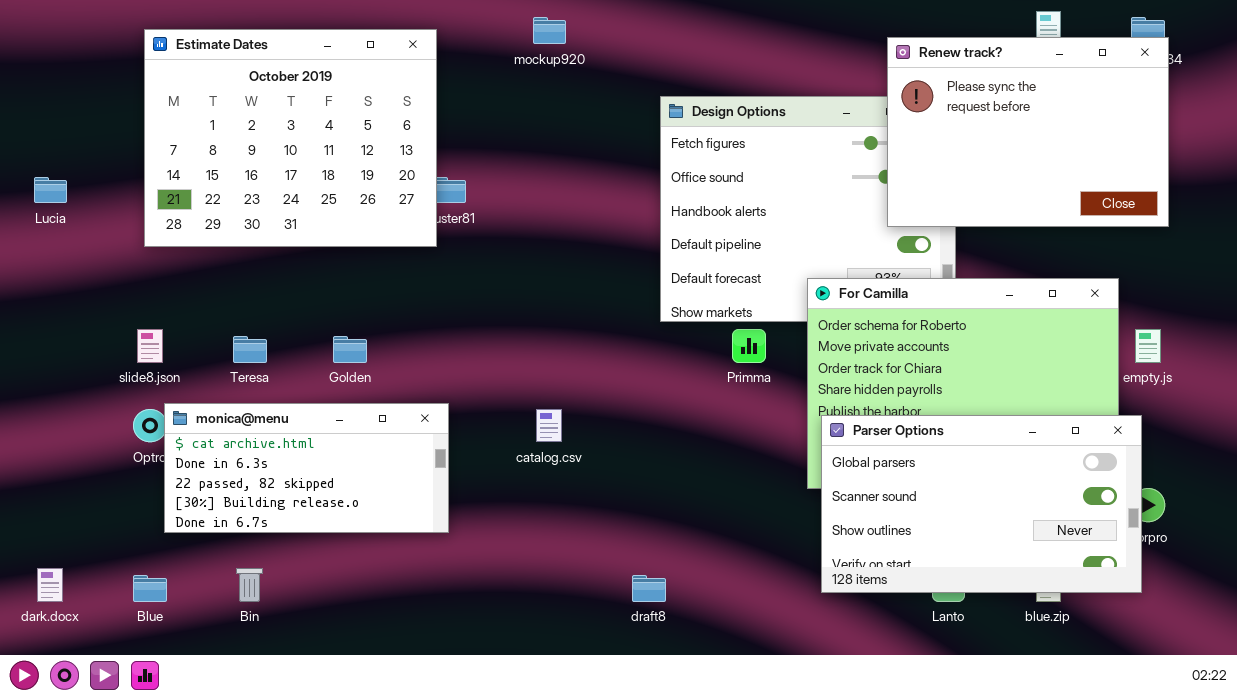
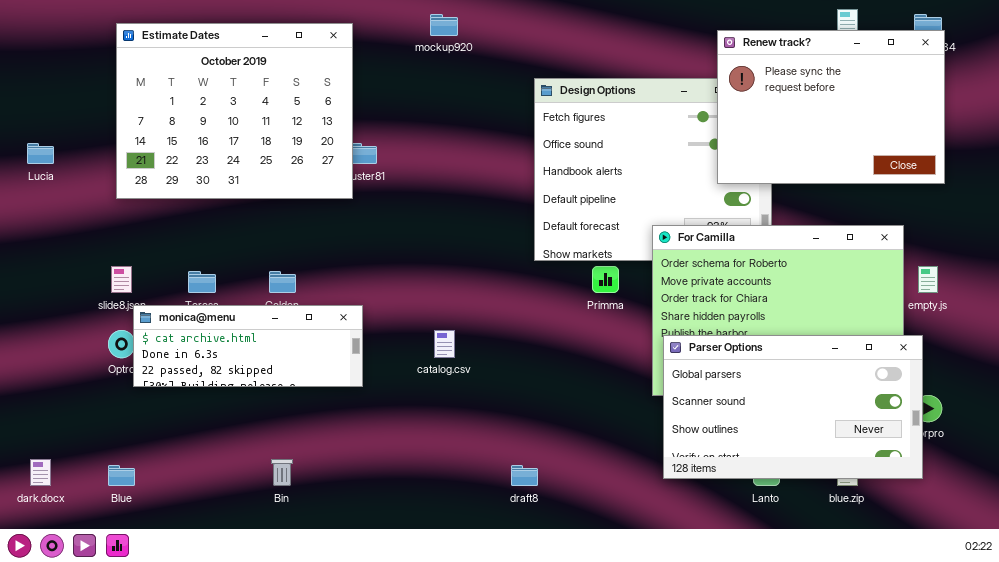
monica@menu: [164,403,449,533] -> [133,305,363,387], moved, resized
Bin: [236,568,263,602] -> [271,459,293,486], moved

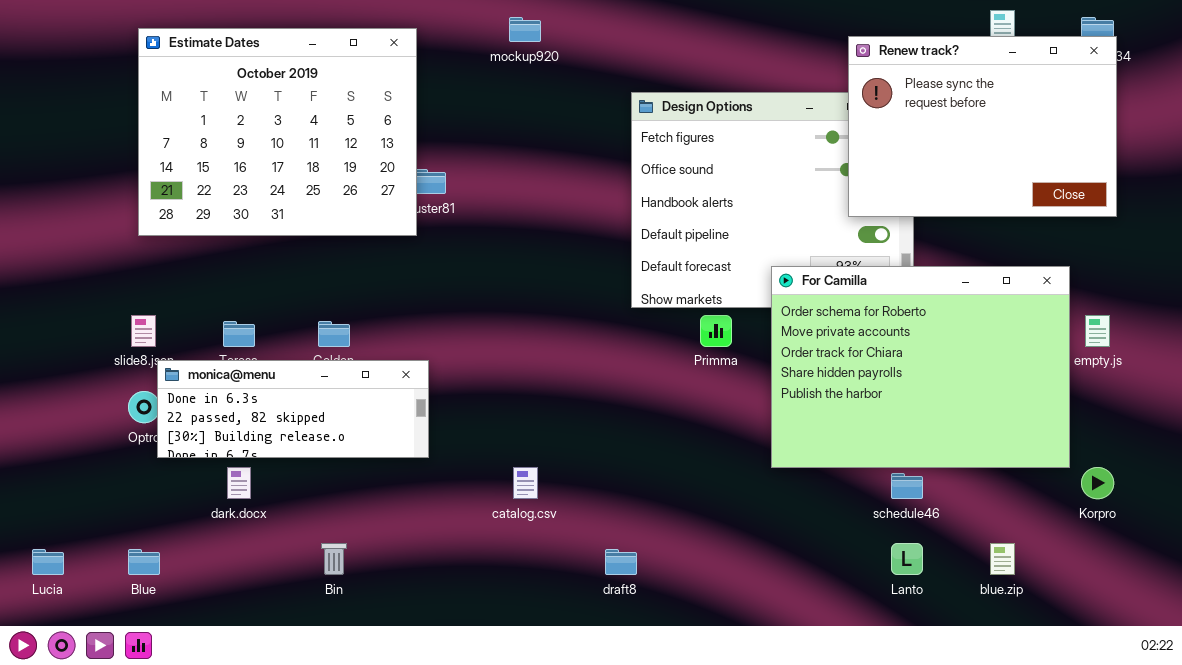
Lucia: [27,143,54,164] -> [32,549,64,575], moved
monica@menu: [133,305,363,387] -> [157,360,429,458], scrolled down 1 row
catalog.csv: [434,330,455,358] -> [513,467,538,499], moved
Parser Options: [663,335,923,479] -> none, closed
dark.docx: [30,459,51,486] -> [227,467,251,499], moved

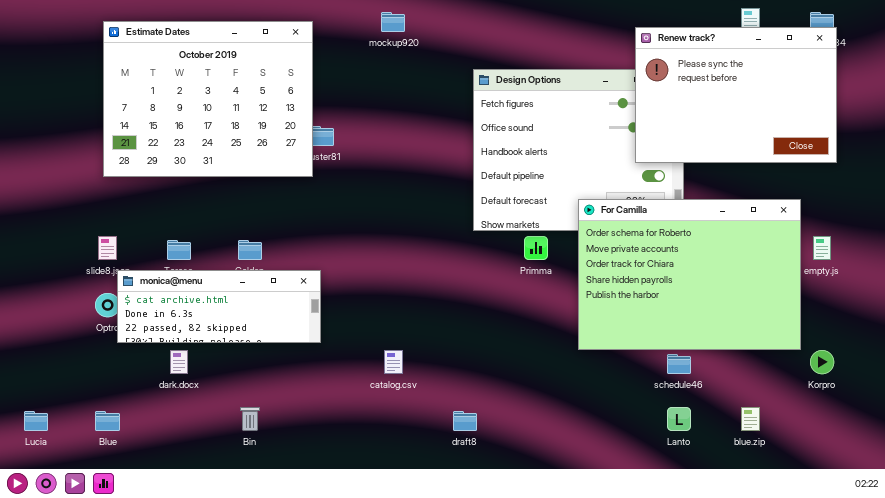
monica@menu: [157,360,429,458] -> [117,270,321,343], scrolled up 1 row

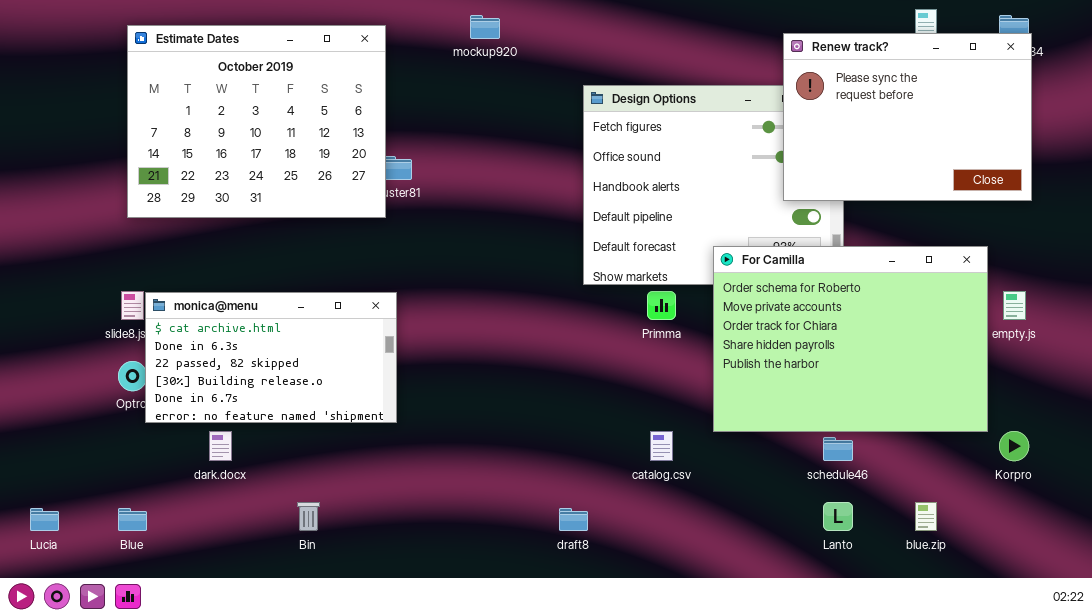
monica@menu: [117,270,321,343] -> [145,292,397,423], resized
catalog.csv: [384,350,403,374] -> [650,431,673,461], moved

